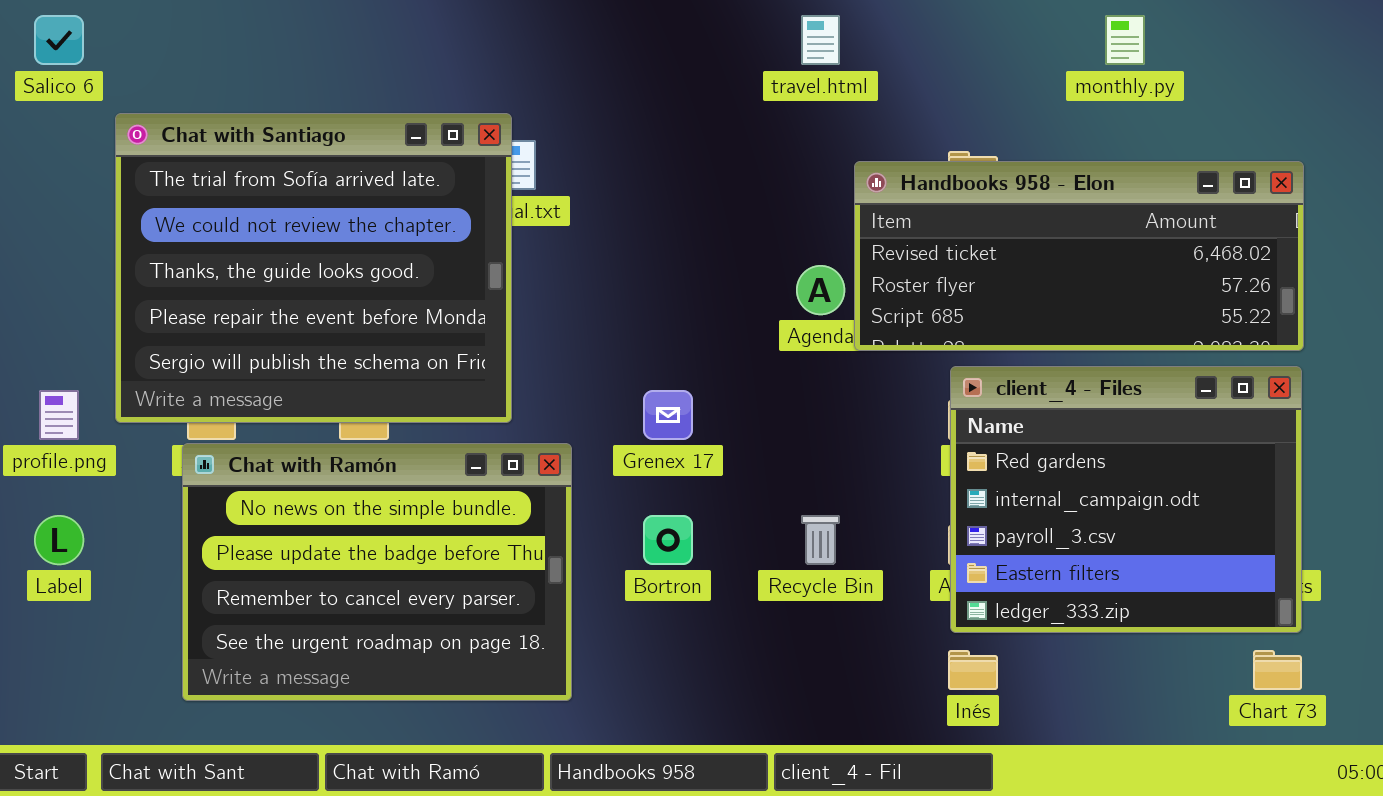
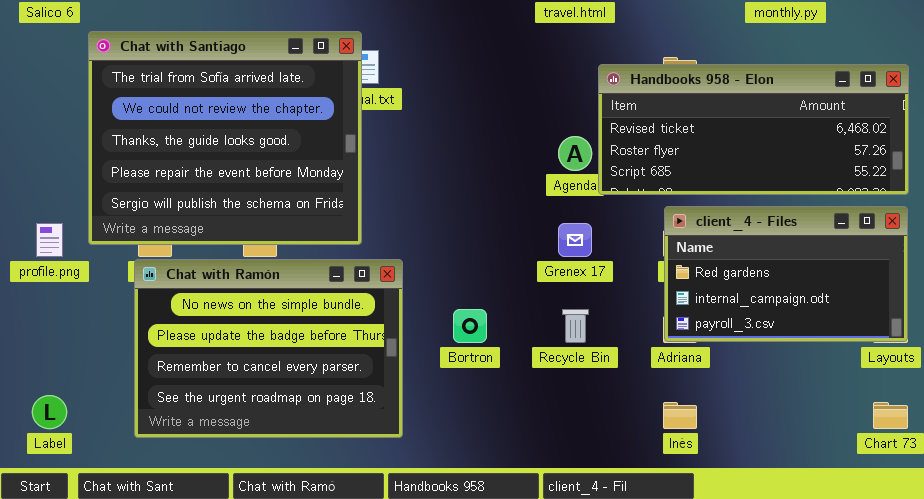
client_4 - Files: [950,366,1302,633] -> [664,206,908,342], resized
Grenex 17: [643,390,693,440] -> [558,223,592,257], moved
Label: [34,515,84,565] -> [32,395,67,429], moved

